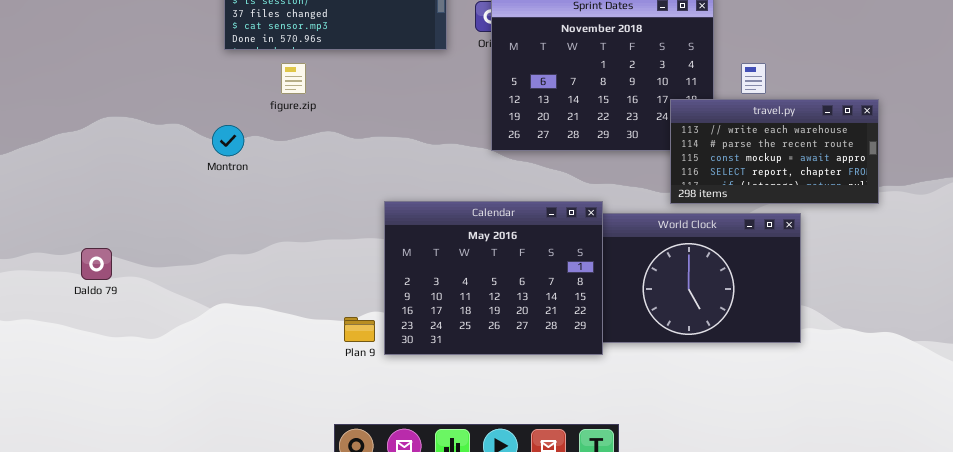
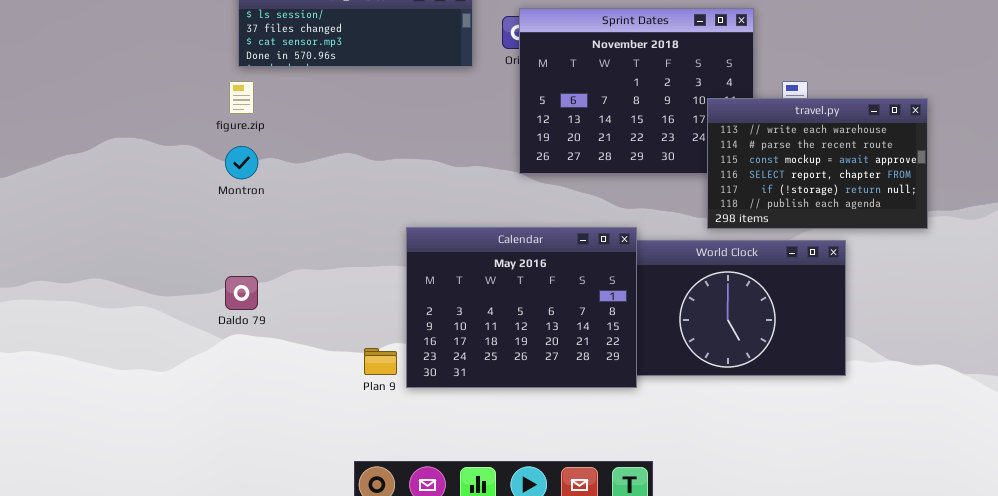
figure.zip: [281,63,306,94] -> [229,81,254,114], moved
travel.py: [670,99,879,204] -> [707,98,928,229], resized
Daldo 79: [81,248,112,280] -> [225,276,258,310], moved

